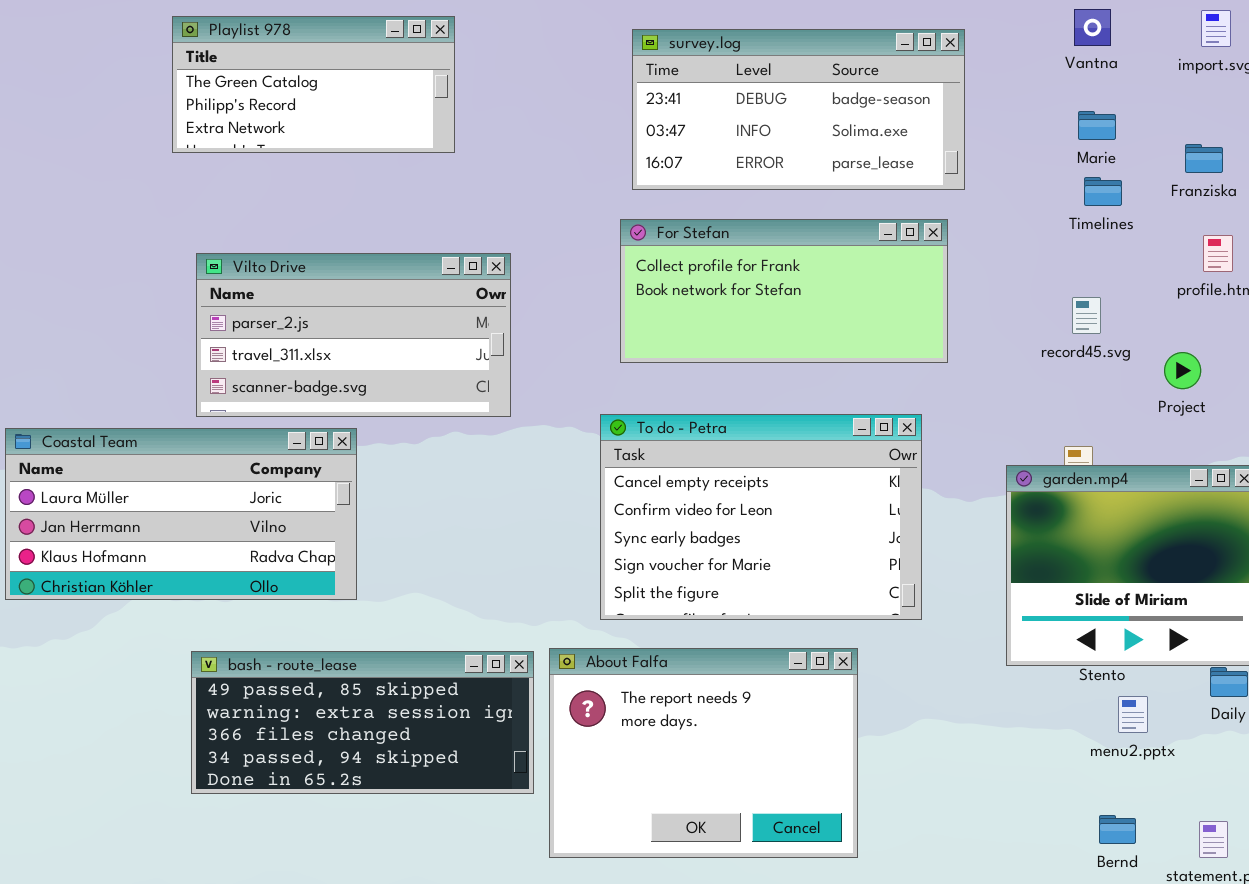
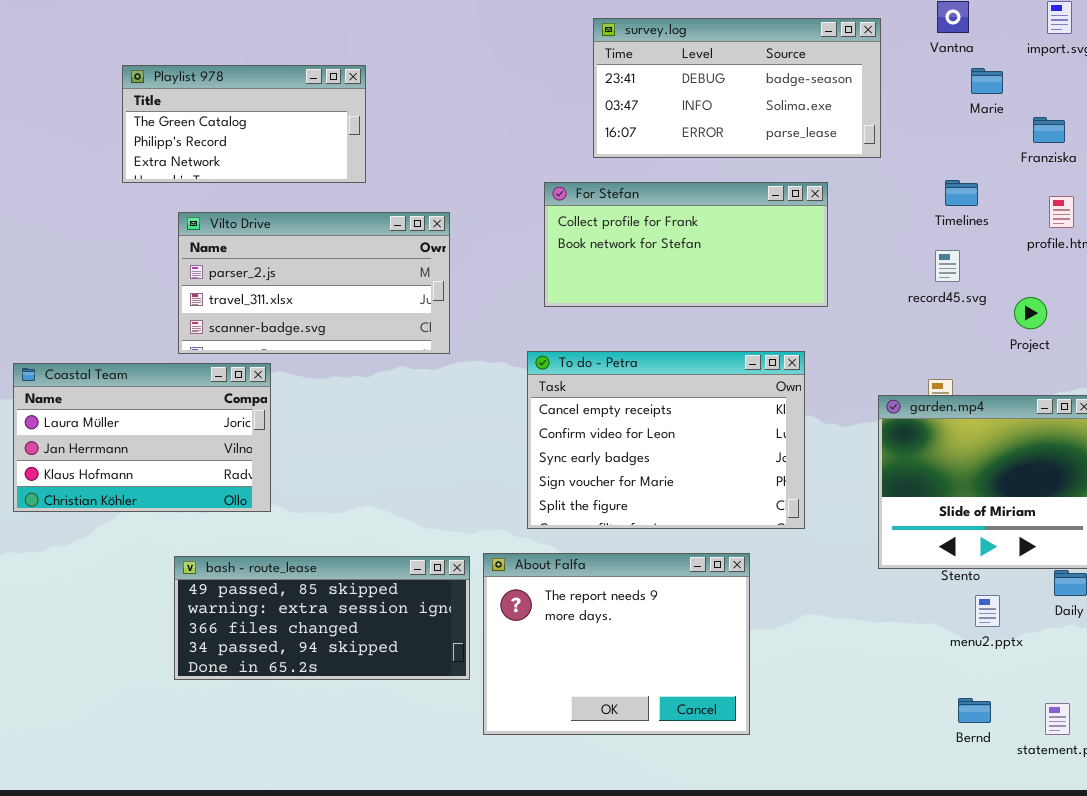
Playlist 978: [172,16,455,153] -> [122,65,366,183], moved
survey.log: [632,29,965,190] -> [593,18,881,158], moved
Marie: [1078,111,1116,140] -> [971,68,1003,94], moved
Timelines: [1084,177,1122,206] -> [945,180,978,206], moved
Coastal Team: [5,428,357,600] -> [13,363,271,512], resized

